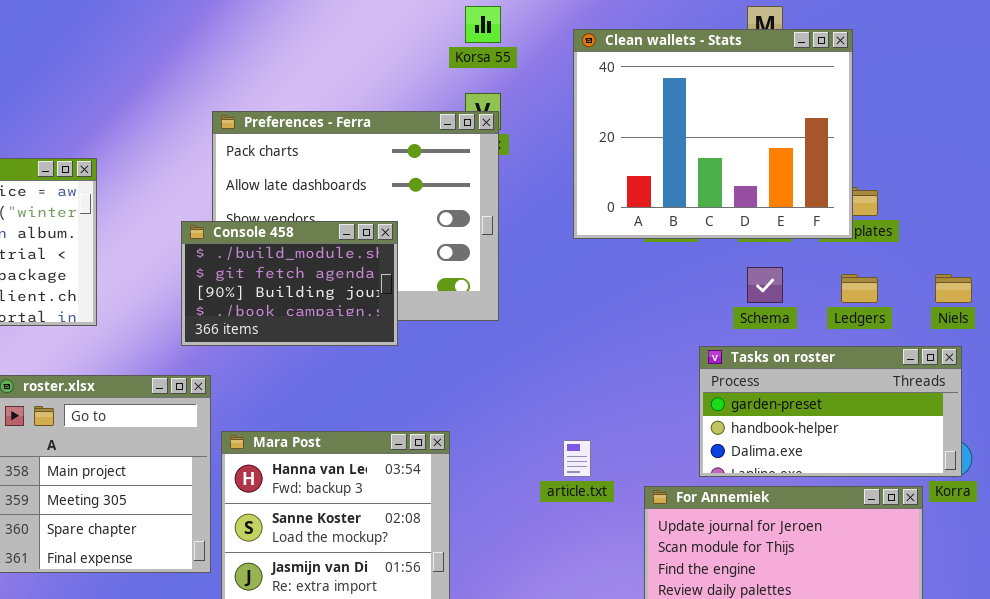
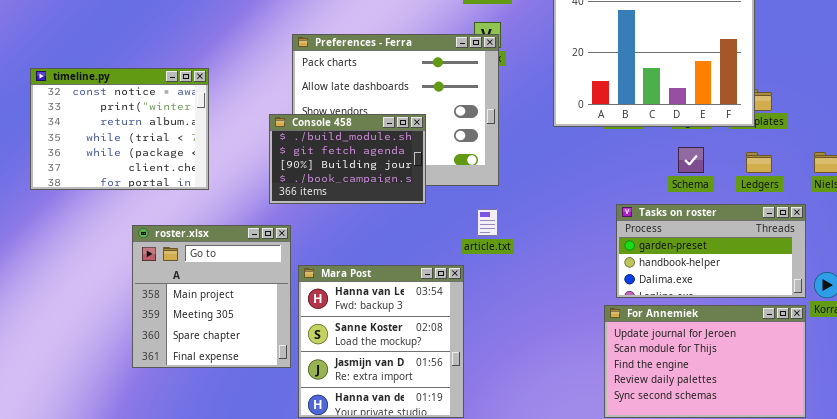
Tasks on roster: [699,346,962,477] -> [616,204,806,298], moved
article.txt: [563,440,591,477] -> [477,209,498,236], moved

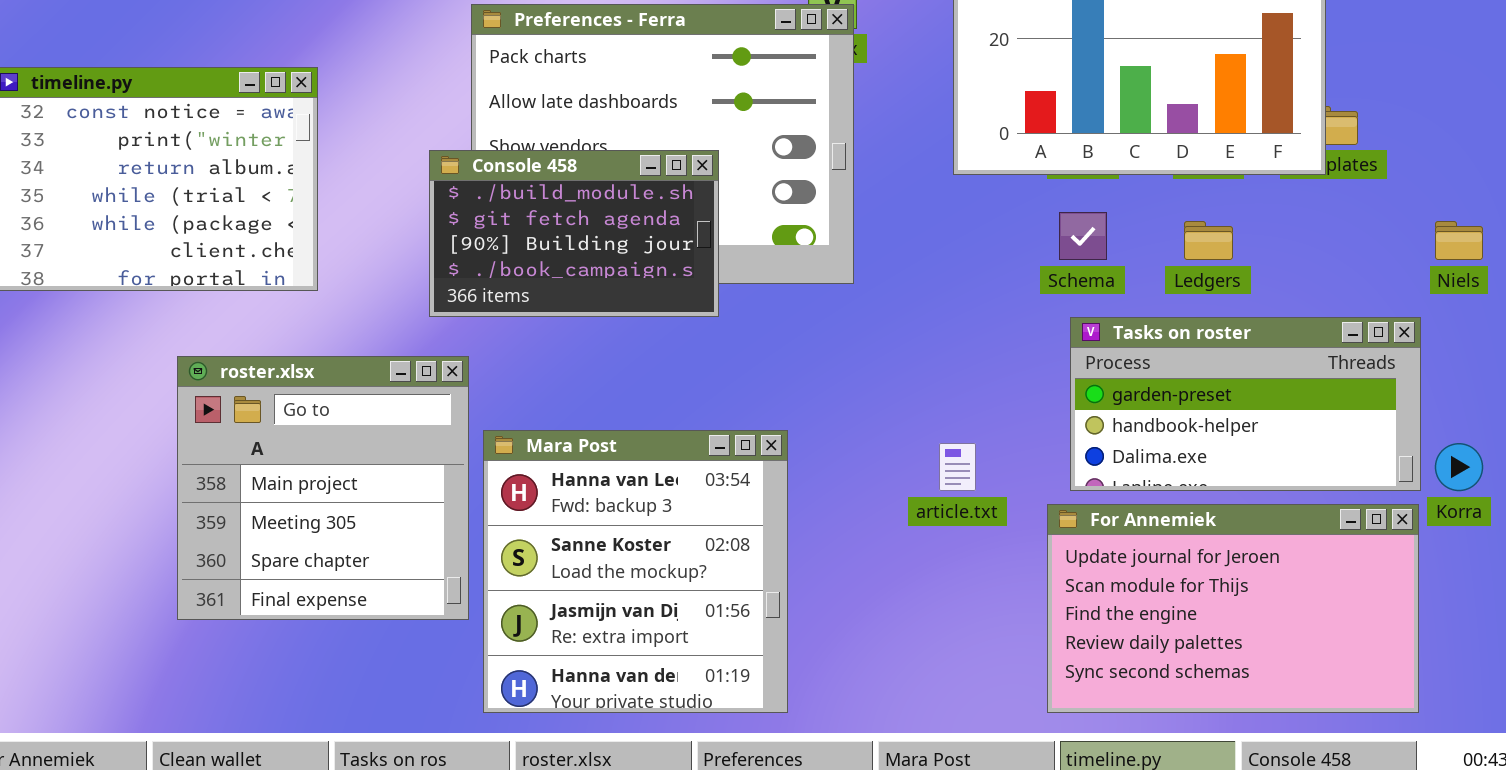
Schema: [678,147,704,173] -> [1059,212,1107,260], moved
Ledgers: [746,152,772,173] -> [1184,221,1233,260], moved
article.txt: [477,209,498,236] -> [939,443,976,491], moved

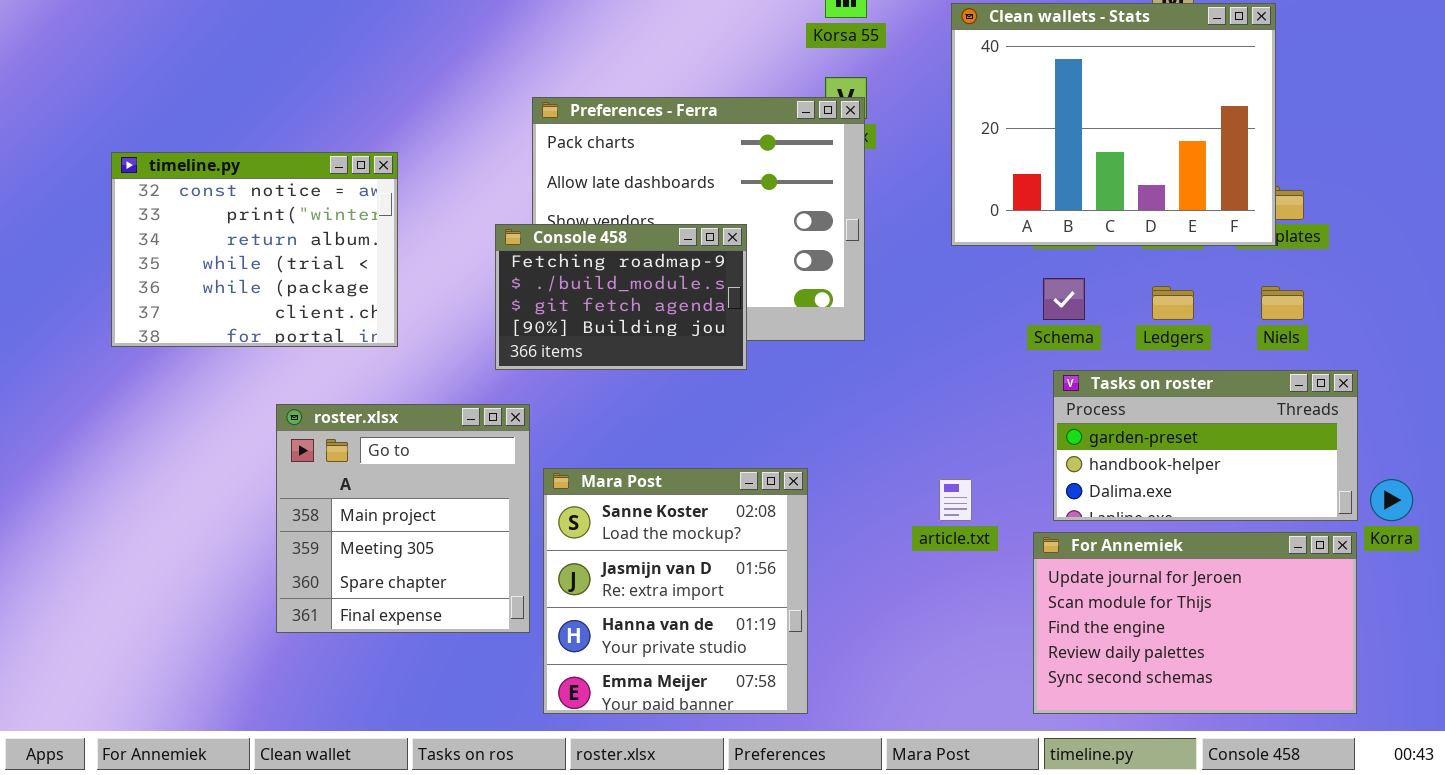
Console 458: [429,150,719,317] -> [495,224,747,370], scrolled up 1 row
Niels: [1435,221,1483,260] -> [1261,286,1304,320], moved
Mara Post: [483,430,788,713] -> [543,468,808,714], scrolled down 1 row

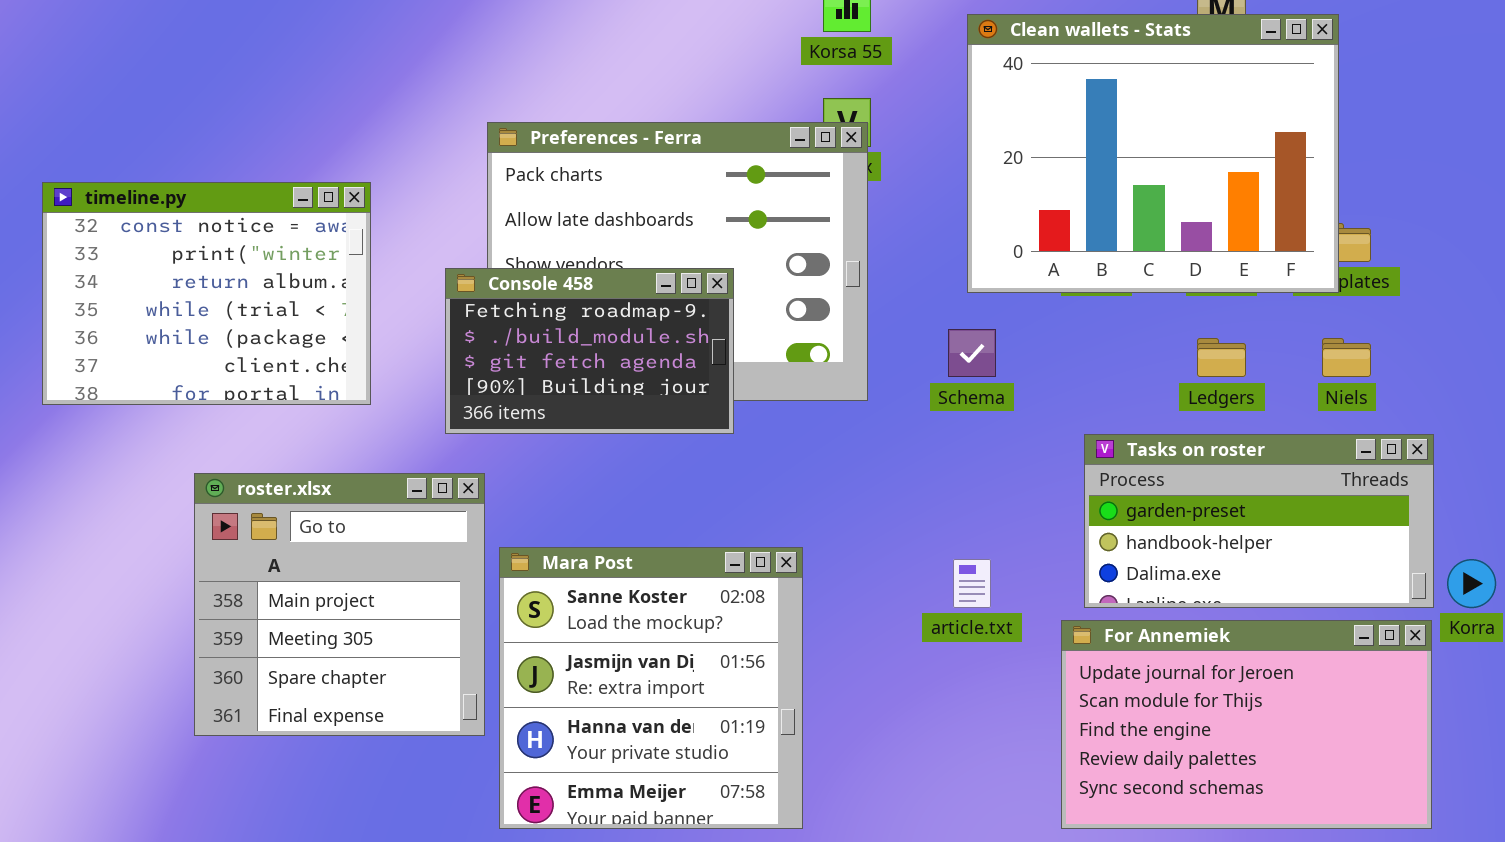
timeline.py: [111,152,398,347] -> [42,182,371,405], moved
Schema: [1043,278,1085,320] -> [948,329,996,377], moved

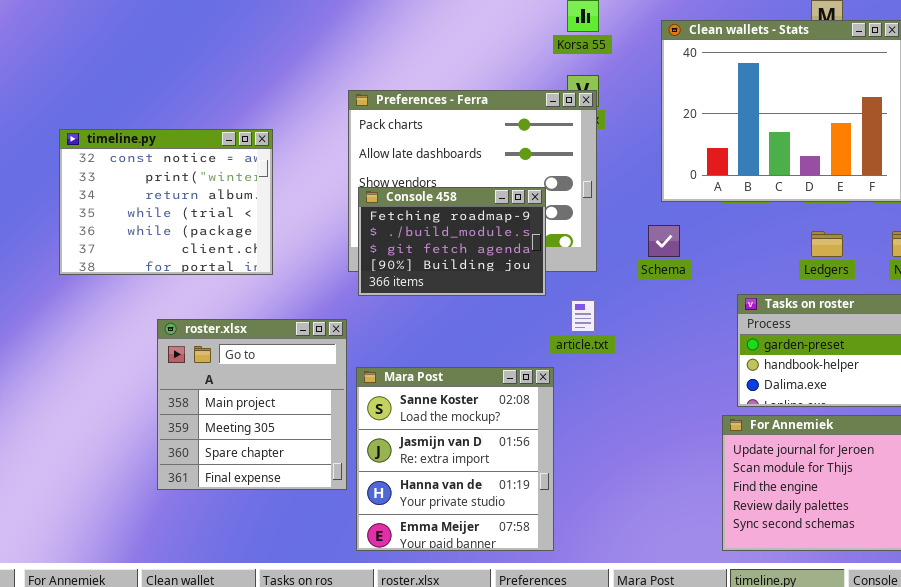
Console 458: [445,268,734,434] -> [358,187,546,296], moved
article.txt: [953,559,991,608] -> [571,300,595,332], moved

